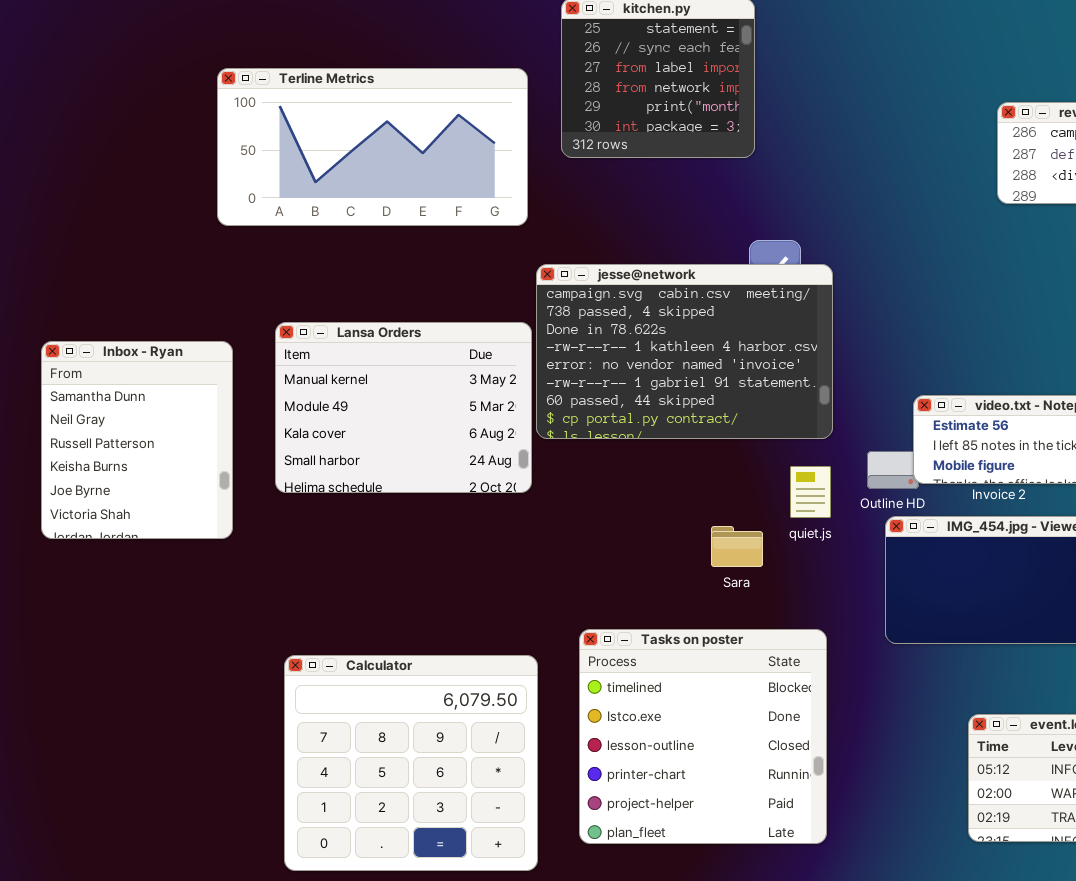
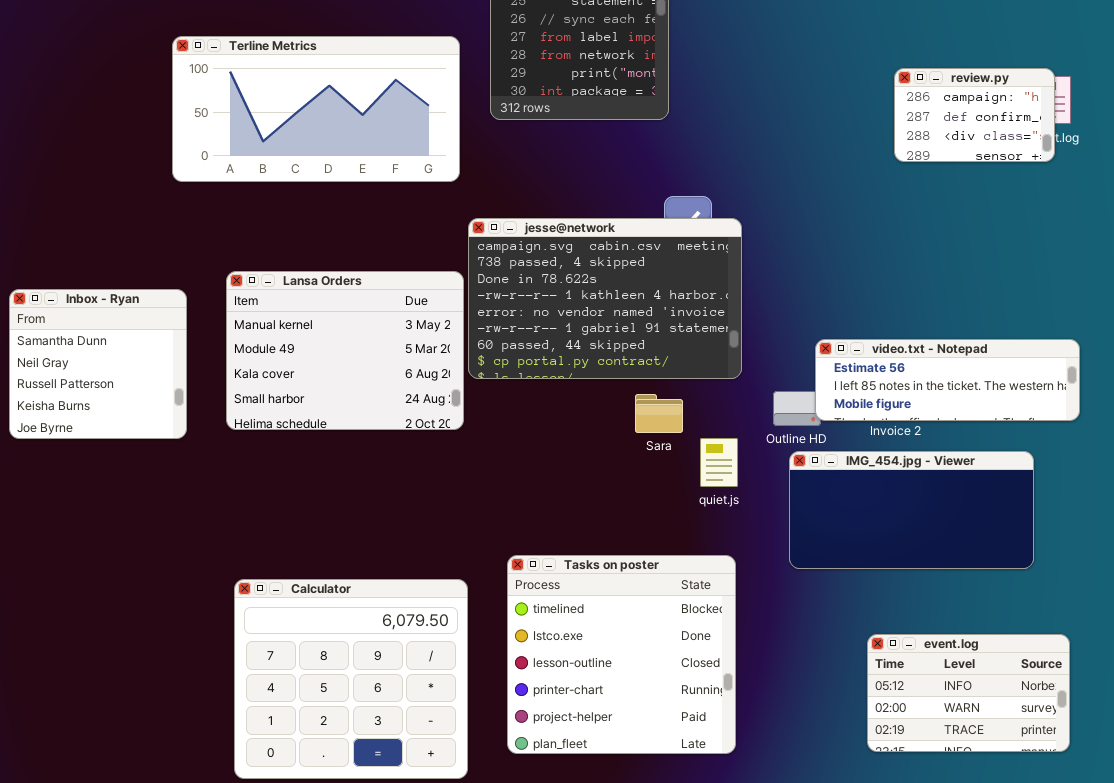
Inbox - Ryan: [41,341,233,539] -> [9,289,187,439], resized
quiet.js: [790,466,831,518] -> [700,438,738,487], moved
Sara: [711,526,763,567] -> [635,394,683,433], moved

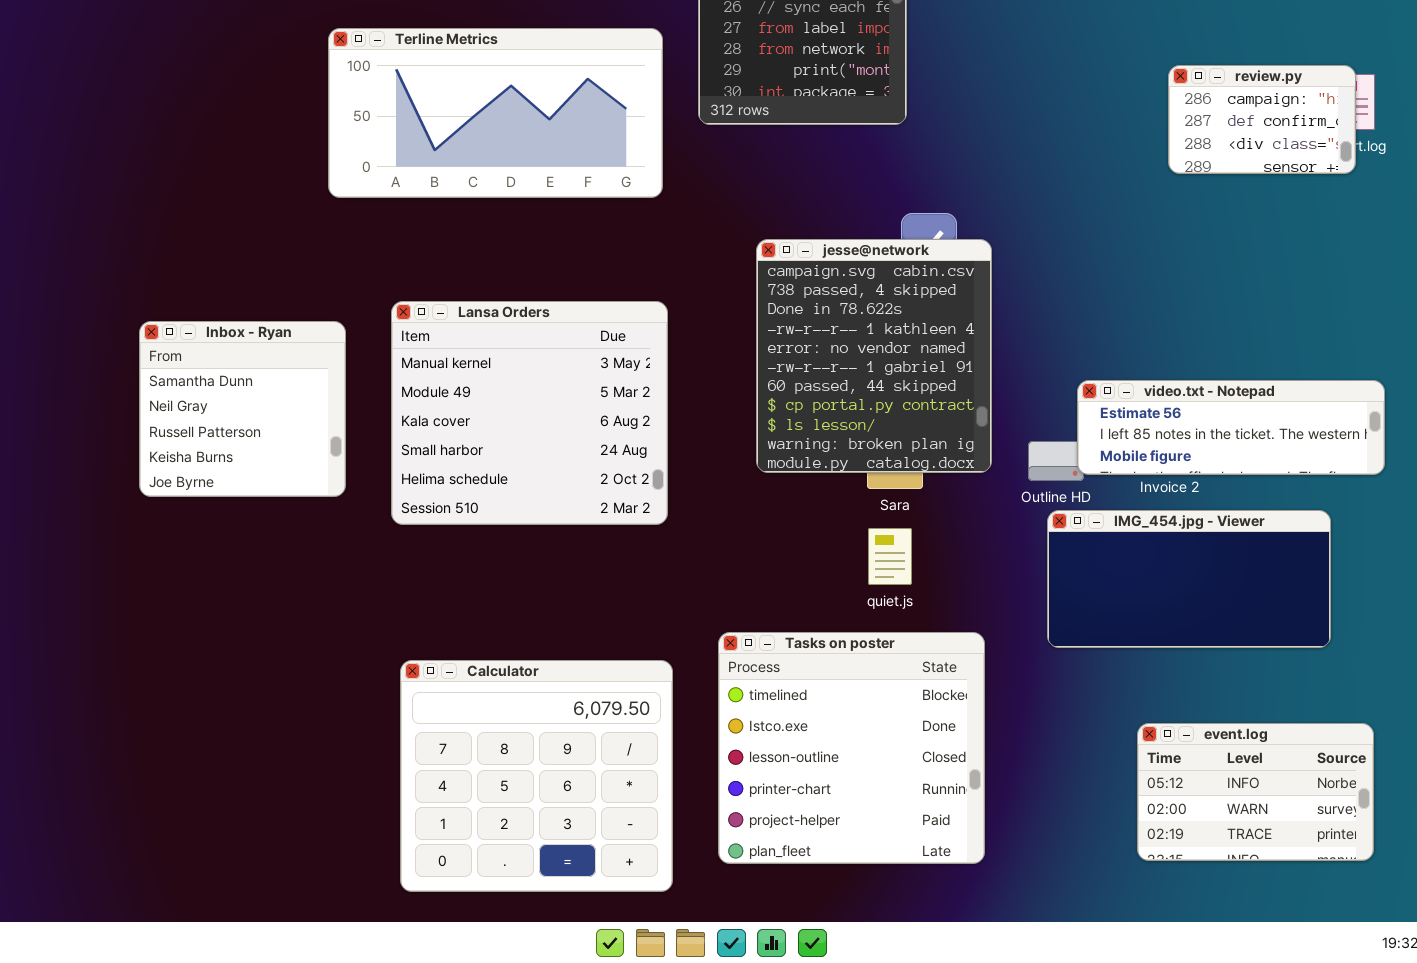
jesse@network: [468,218,742,379] -> [756,239,992,473], resized
Lansa Orders: [226,271,464,430] -> [391,301,668,525], resized
quiet.js: [700,438,738,487] -> [868,528,912,585], moved

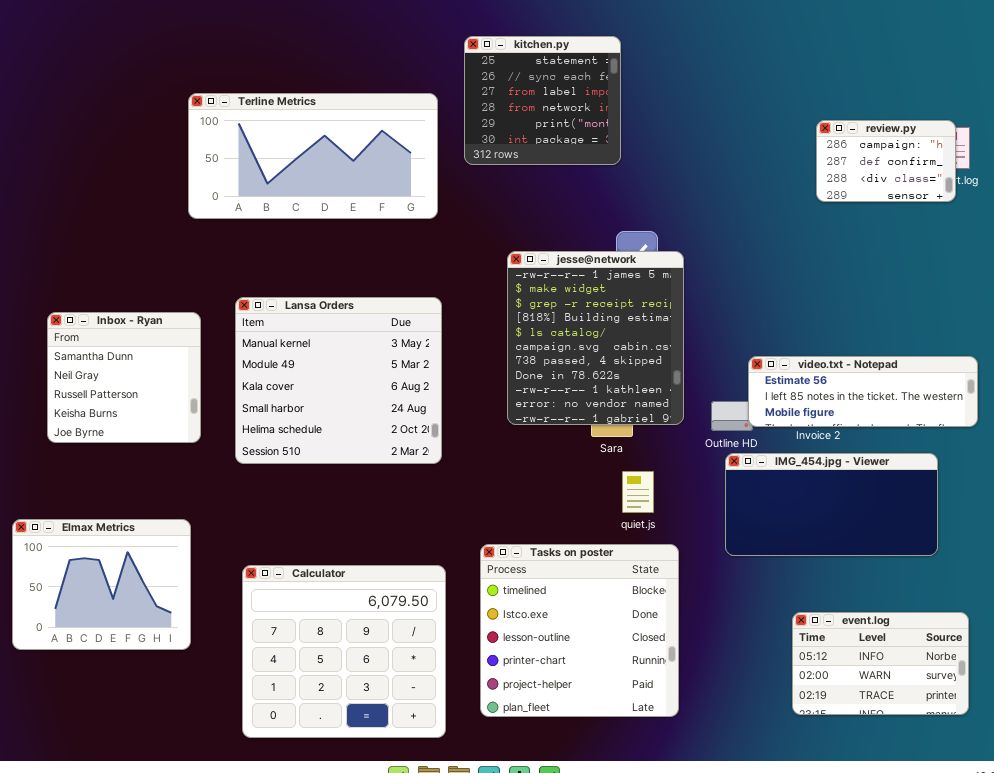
jesse@network: [756,239,992,473] -> [507,251,684,425], scrolled up 5 rows
quiet.js: [868,528,912,585] -> [622,471,654,513], moved
Elmax Metrics: none -> [12,519,191,650], opened

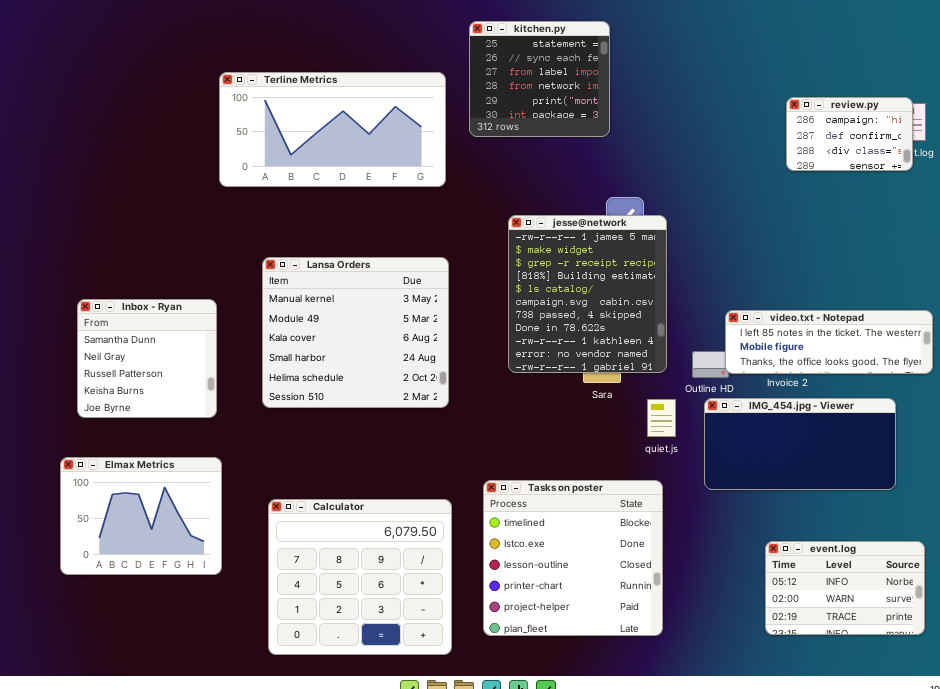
Inbox - Ryan: [47,312,201,443] -> [77,299,217,418], moved
video.txt - Notepad: [748,356,978,427] -> [725,310,933,374], scrolled down 1 row
quiet.js: [622,471,654,513] -> [647,399,676,437], moved

